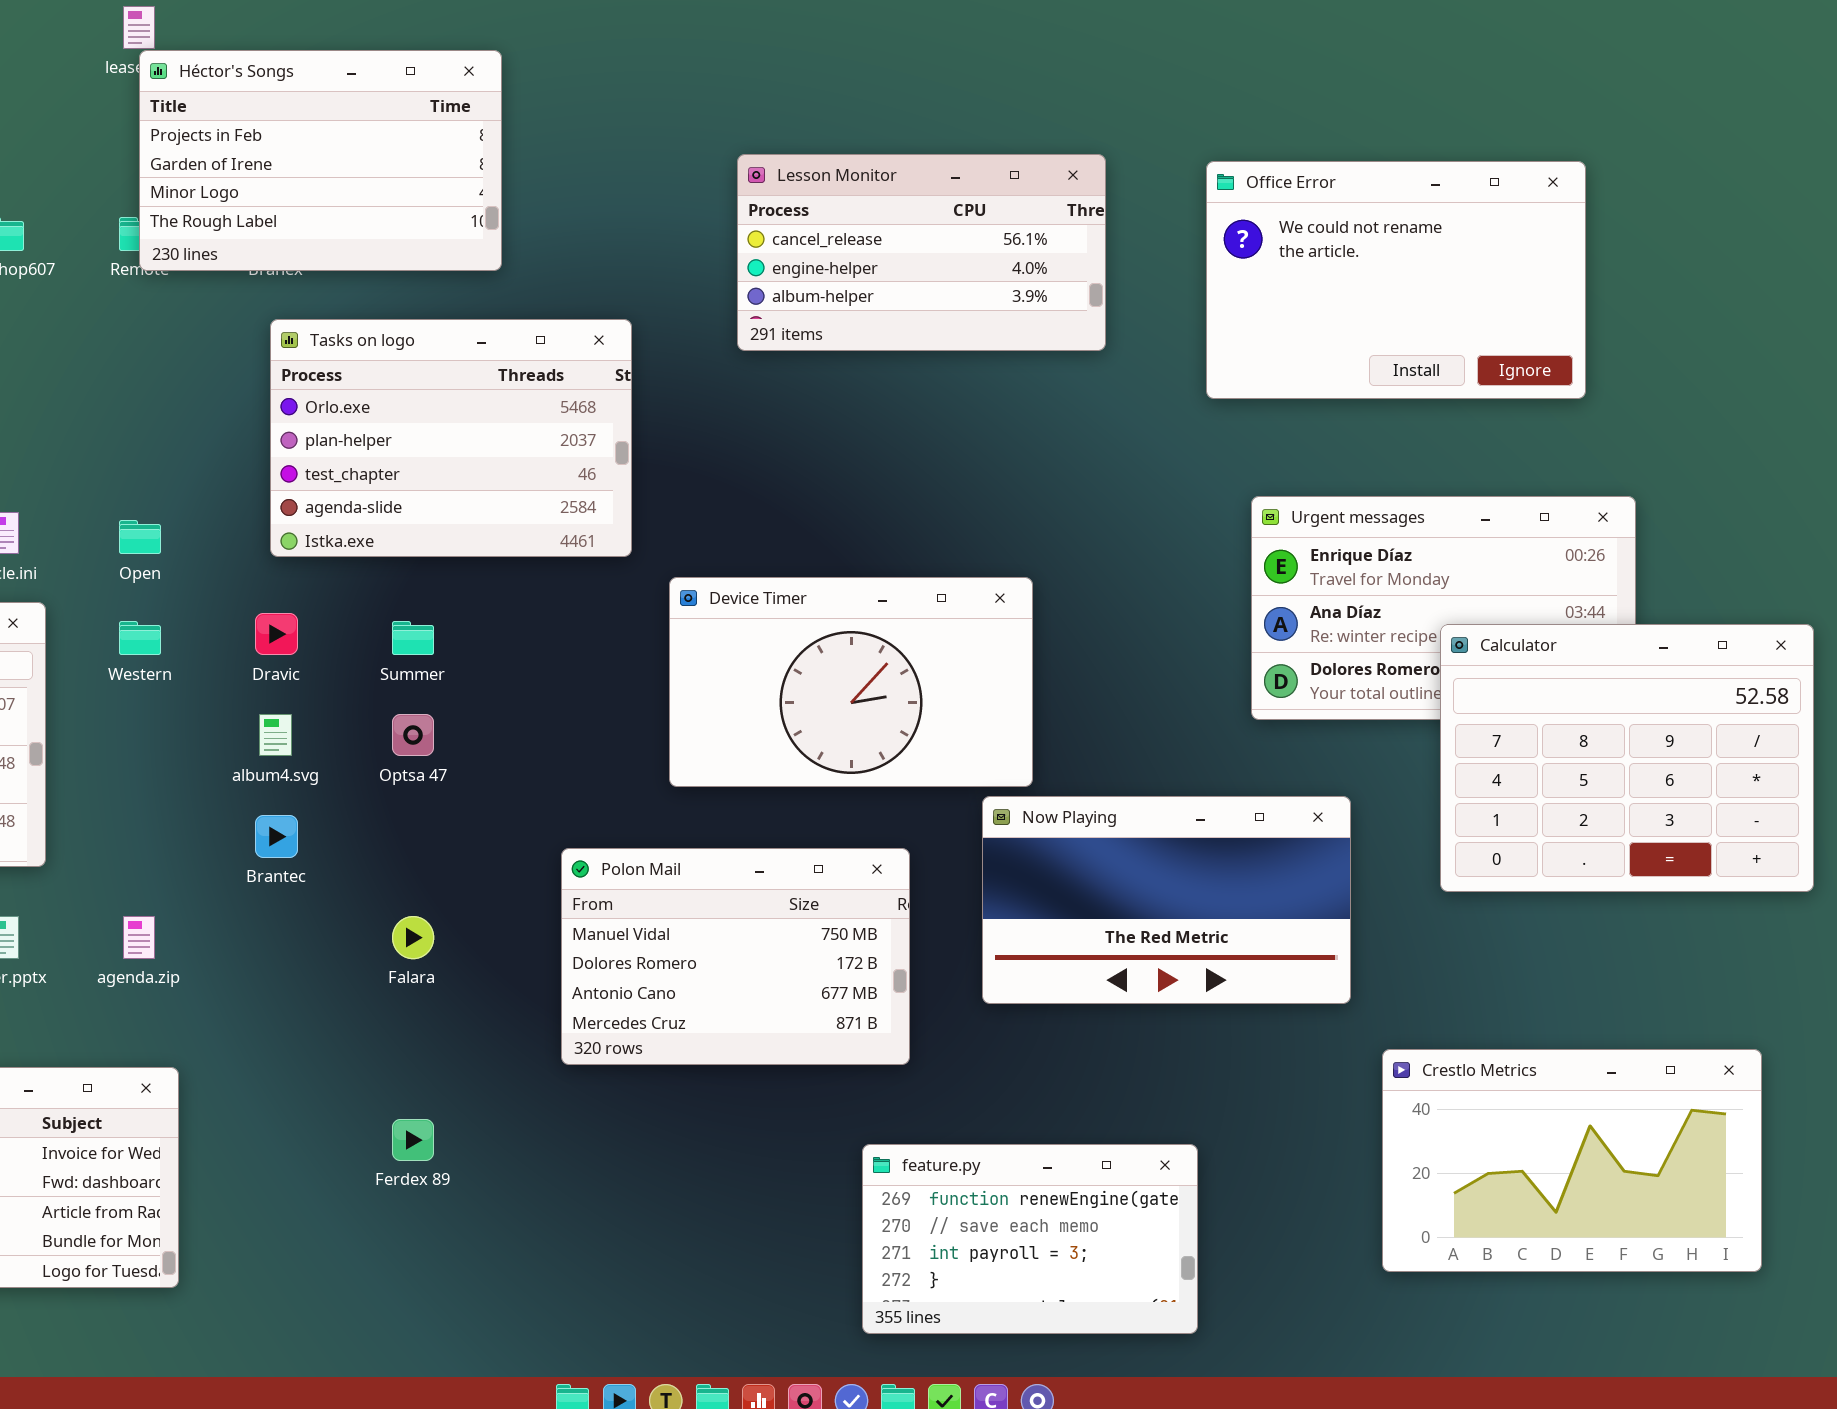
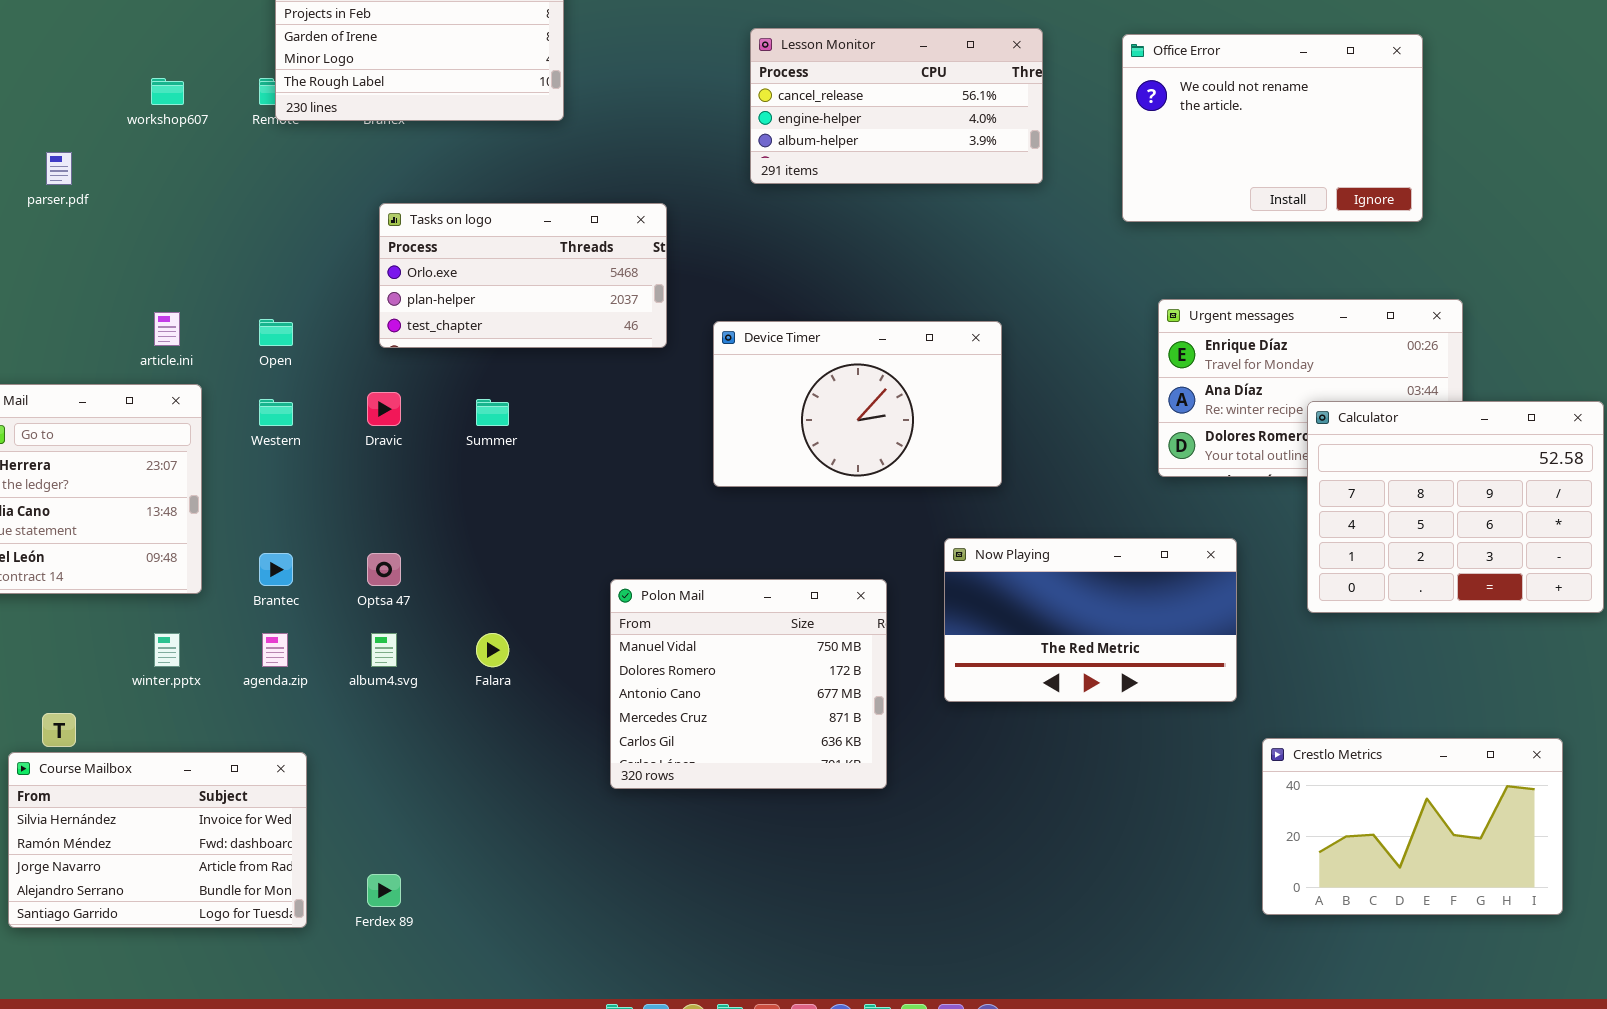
Tasks on logo: [270,319,632,557] -> [379,203,667,348], resized
Device Timer: [669,577,1033,787] -> [713,321,1002,487], moved
album4.svg: [259,714,292,756] -> [371,633,397,667], moved
Optsa 47: [392,714,434,756] -> [367,553,401,586], moved
Brantec: [255,815,298,858] -> [259,553,293,586], moved
Polon Mail: [561,848,910,1065] -> [610,579,887,789], resized
Ferdex 89: [392,1119,434,1161] -> [367,874,401,907], moved
feature.py: [862,1144,1198,1334] -> none, closed

